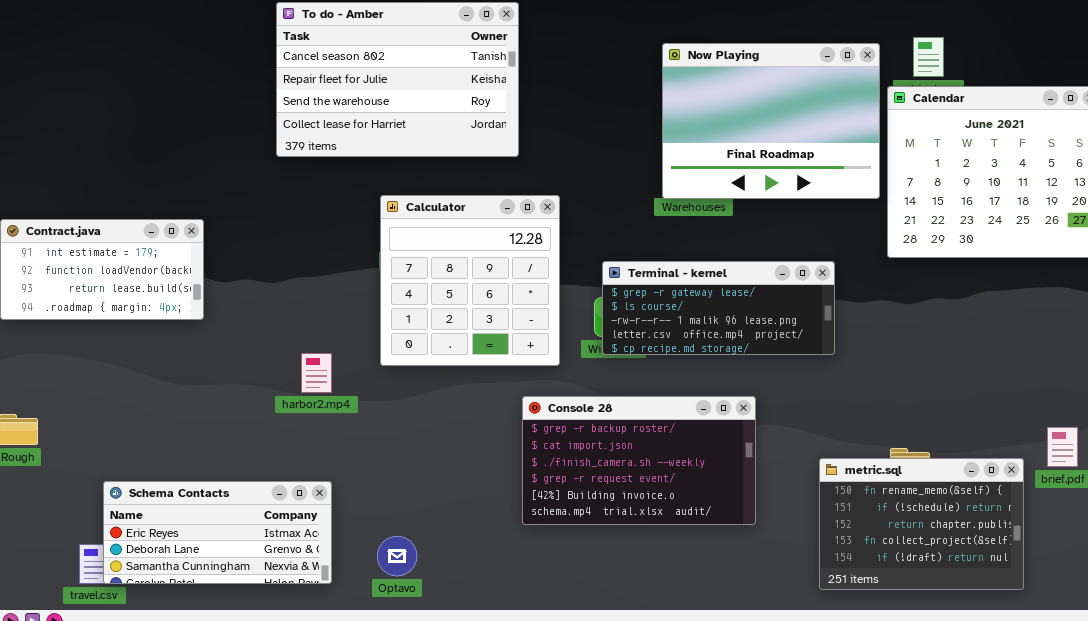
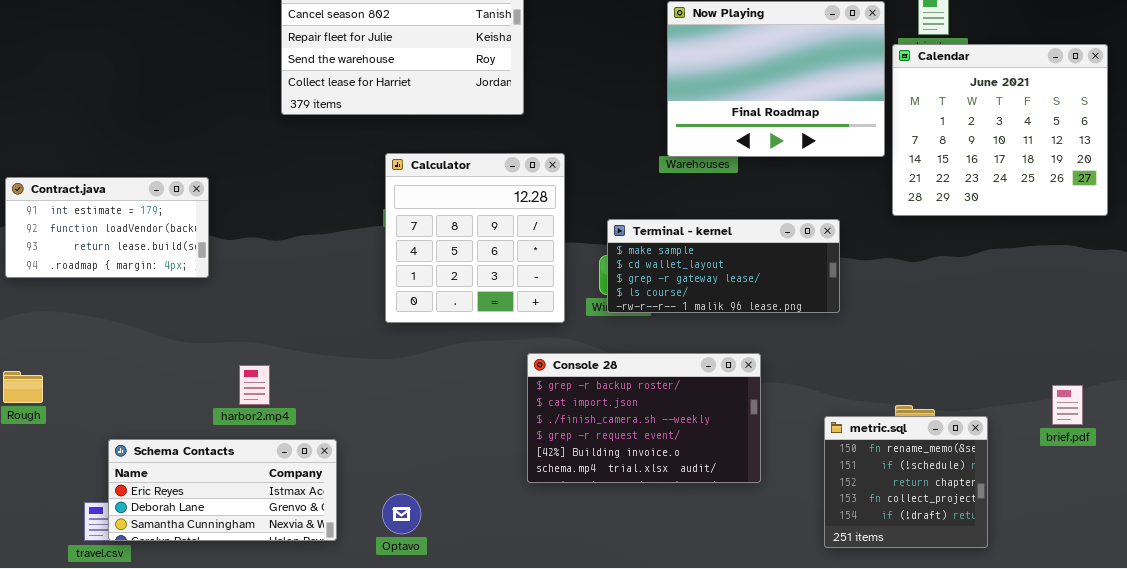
Terminal - kernel: [602,261,835,355] -> [607,219,840,313], scrolled up 2 rows
harbor2.mp4: [301,353,332,393] -> [239,365,270,405], moved
metric.sql: [819,458,1024,590] -> [824,416,988,548], resized

